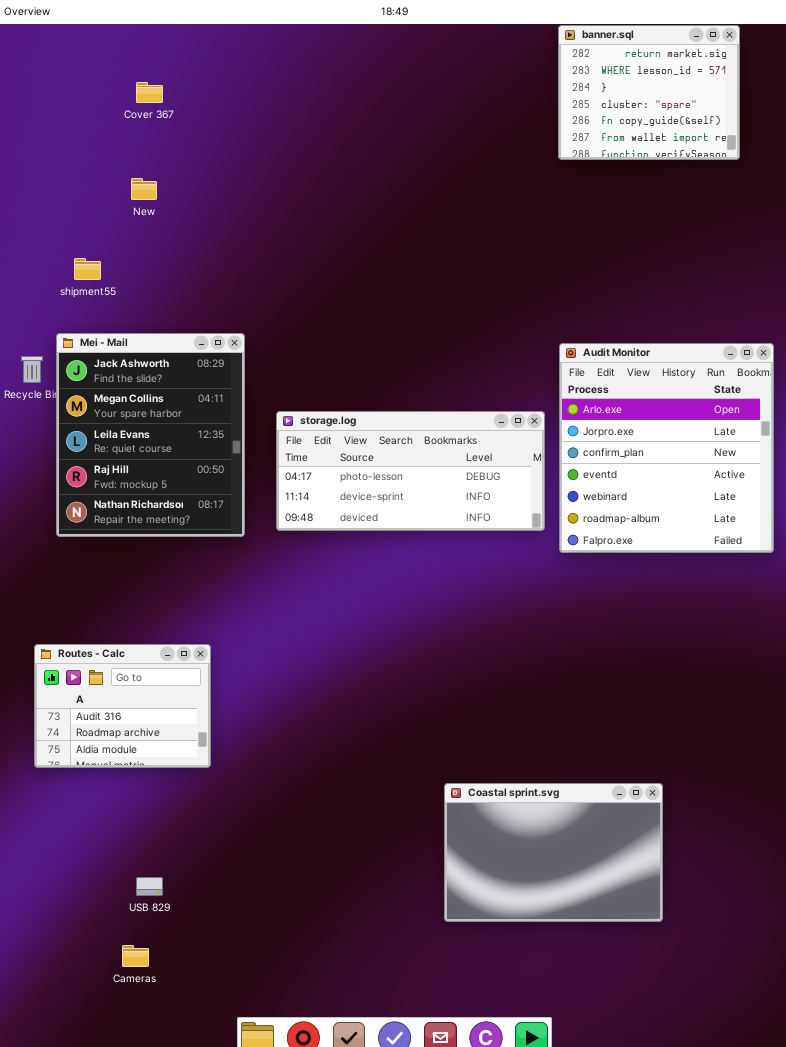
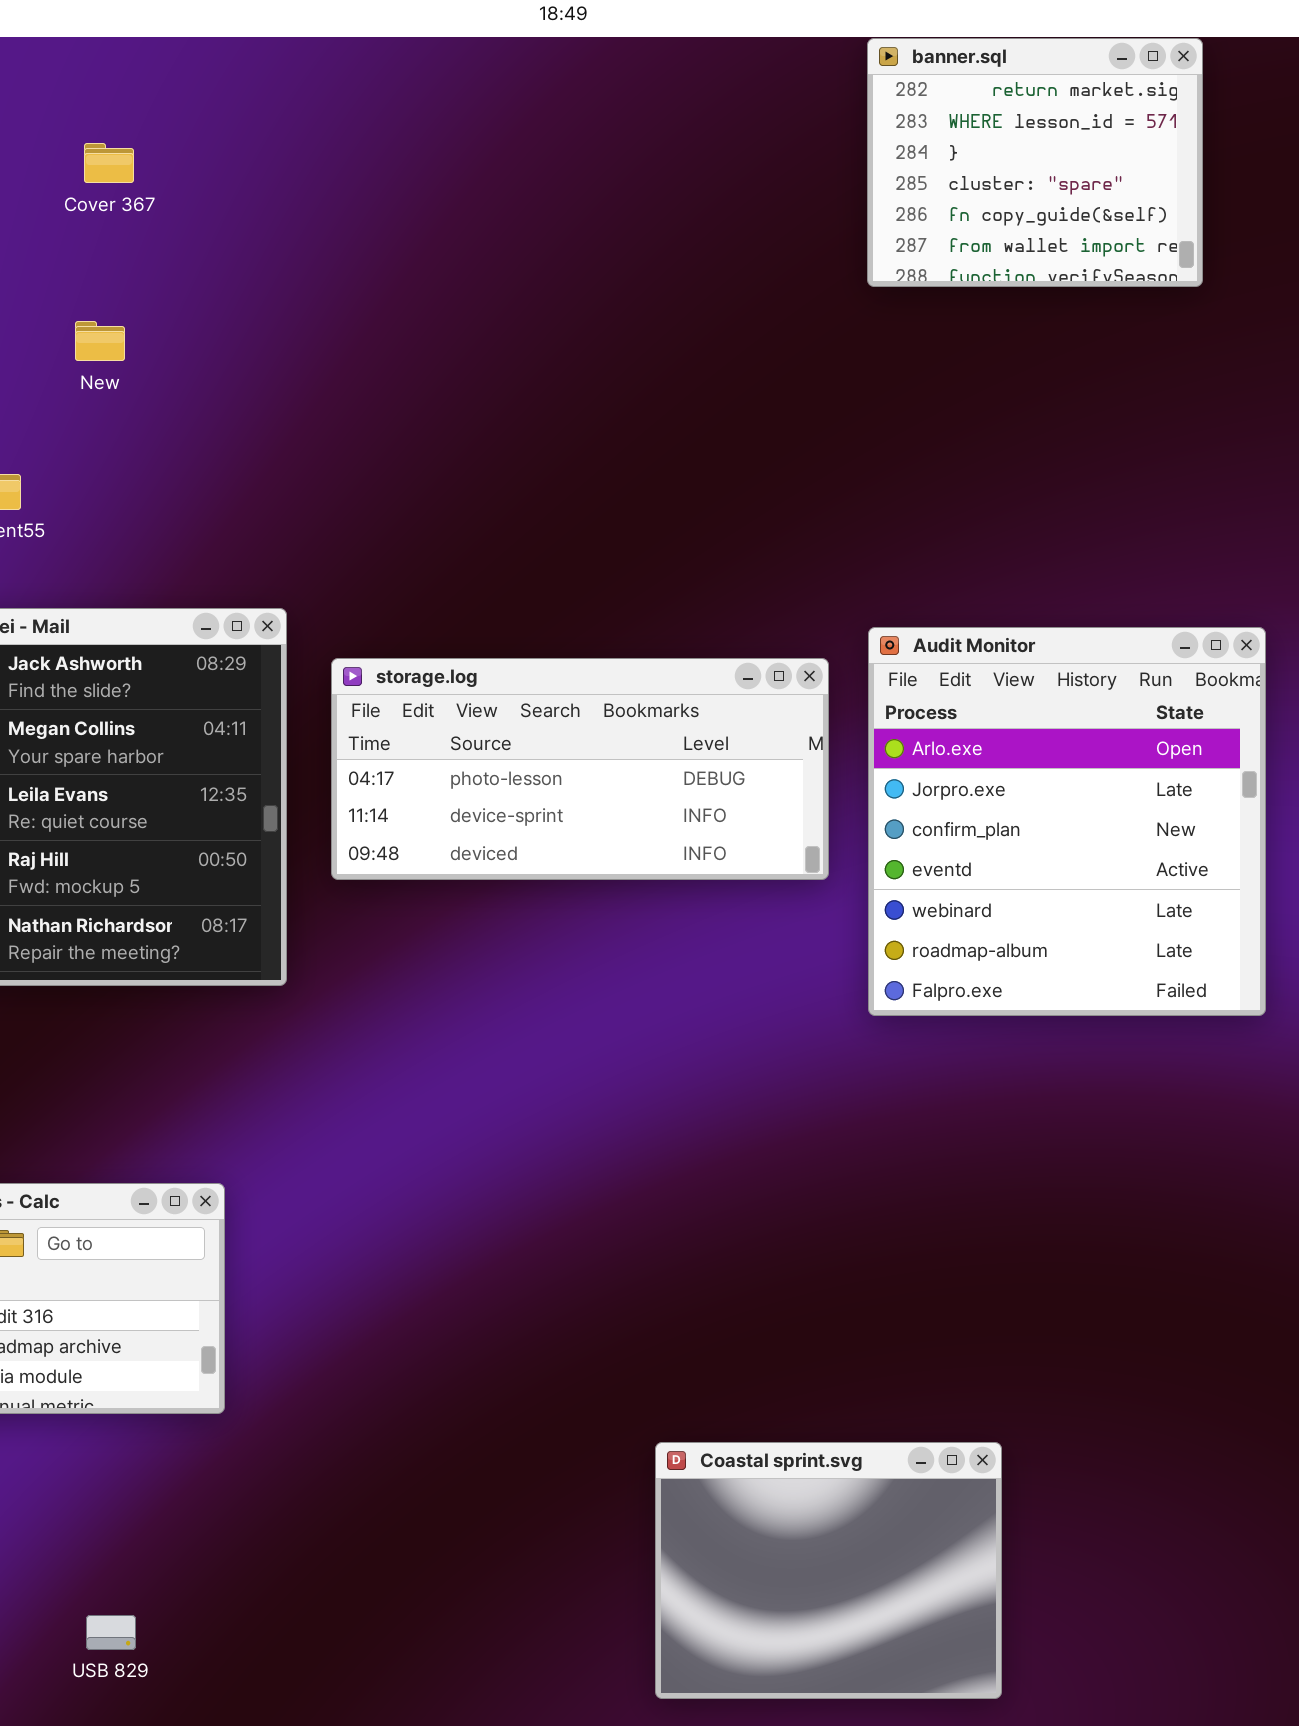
storage.log: [276,411,545,531] -> [331,658,829,880], moved
Coastal sprint.svg: [444,783,663,922] -> [655,1442,1002,1699], resized

